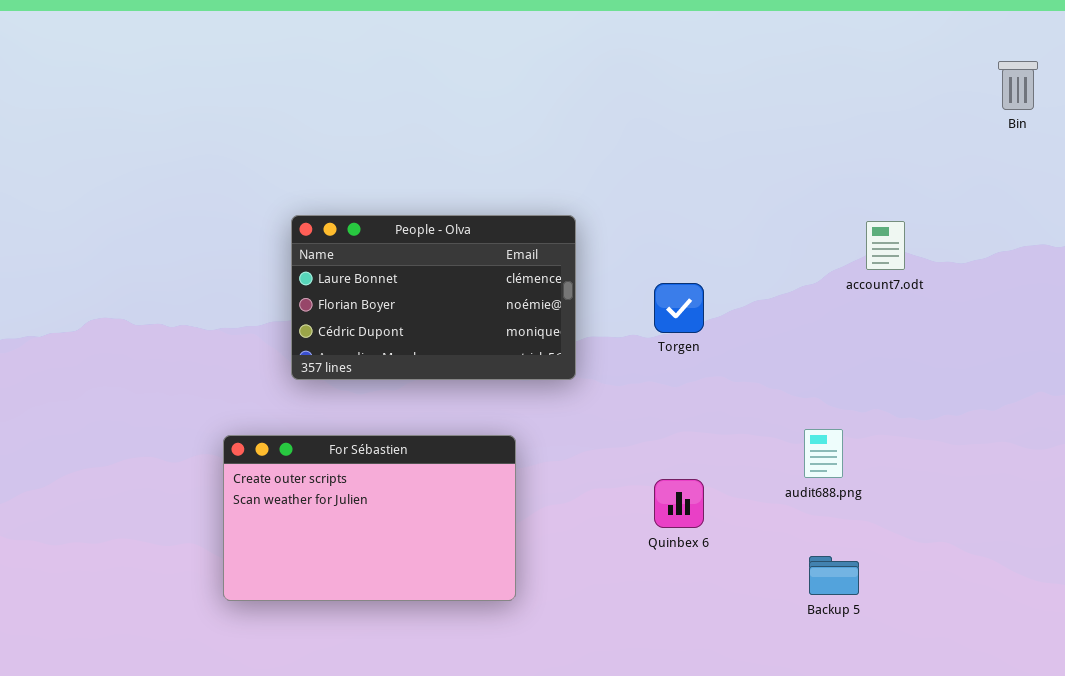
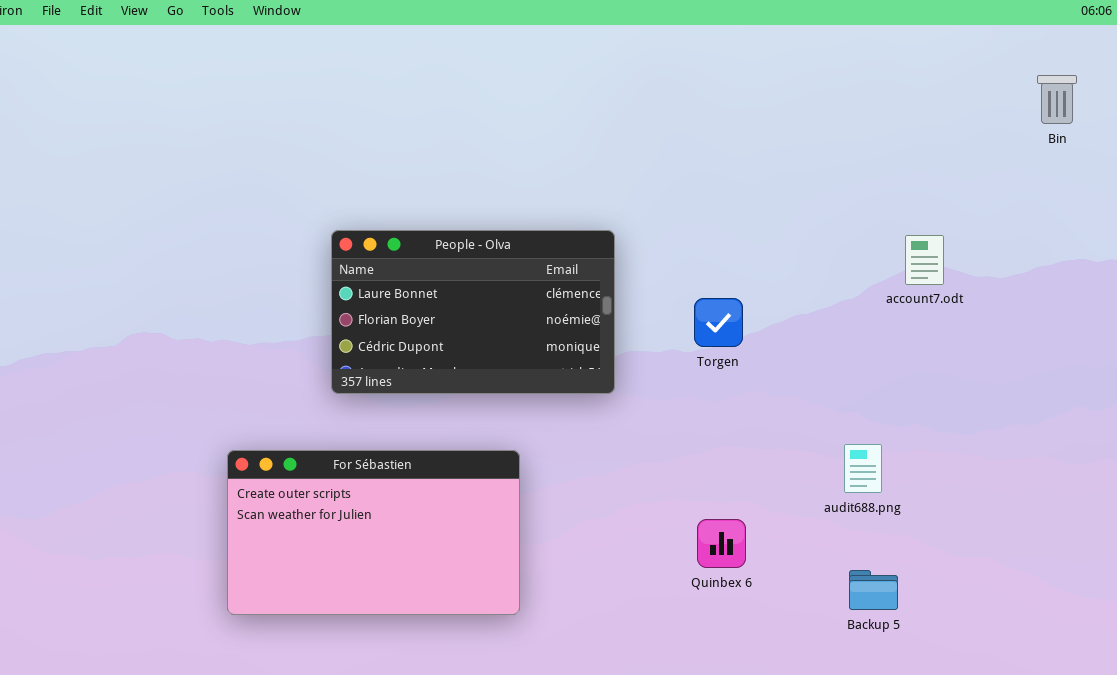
For Sébastien: [223,435,516,601] -> [227,450,520,615], moved
Quinbex 6: [654,479,704,528] -> [697,519,746,568], moved

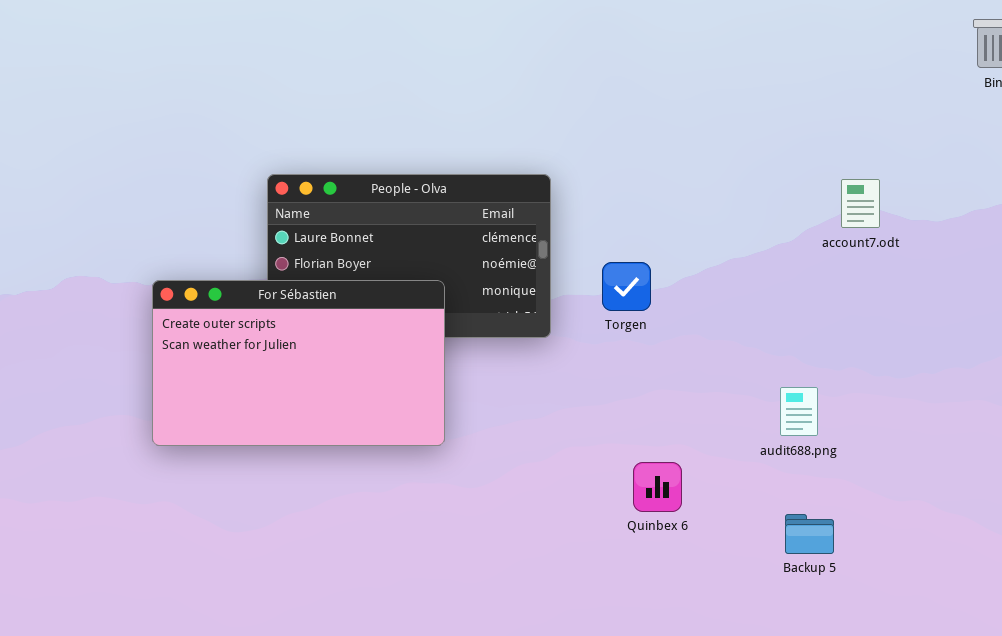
Torgen: [694,298,743,347] -> [602,262,651,311], moved
For Sébastien: [227,450,520,615] -> [152,280,445,446], moved

